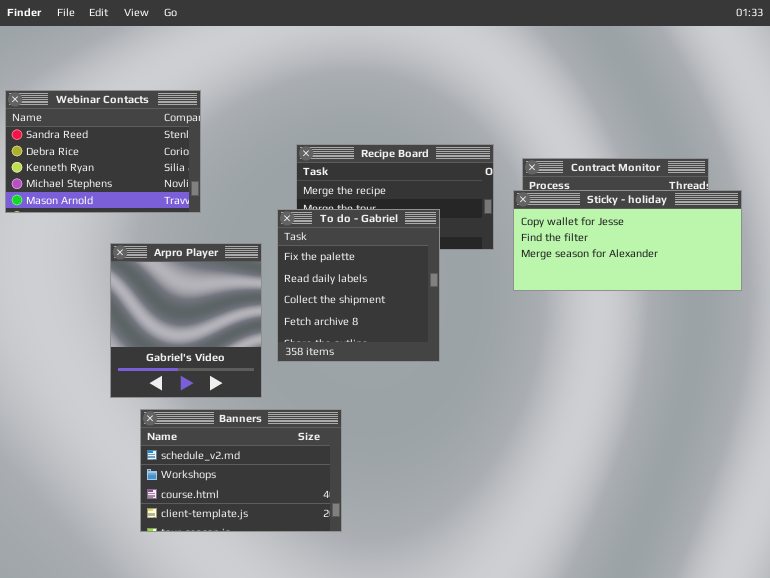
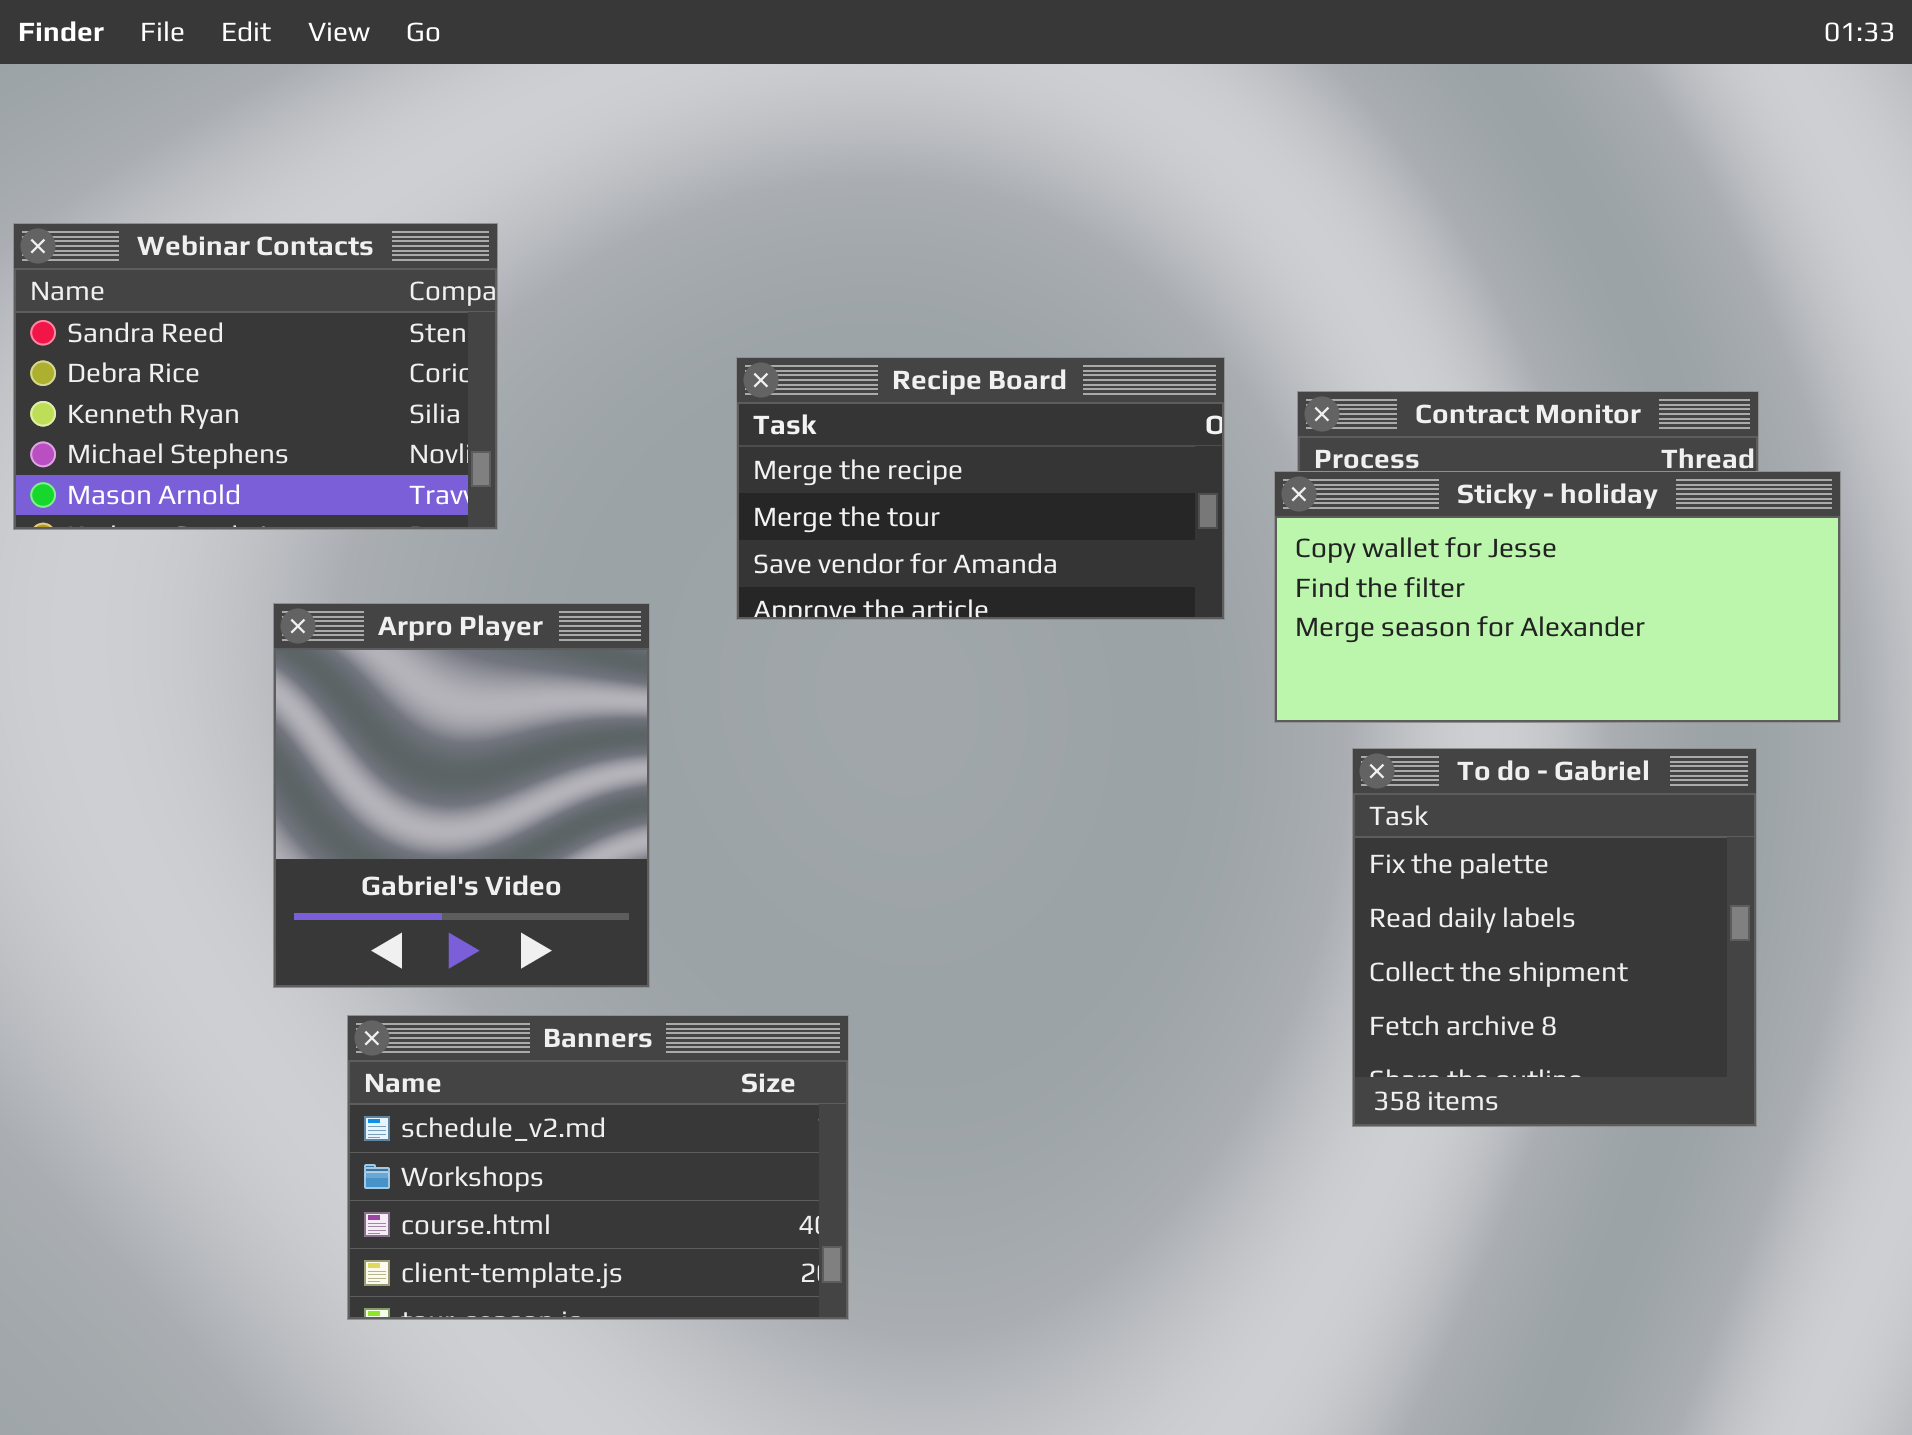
To do - Gabriel: [277,209,440,362] -> [1352,748,1757,1127], moved

